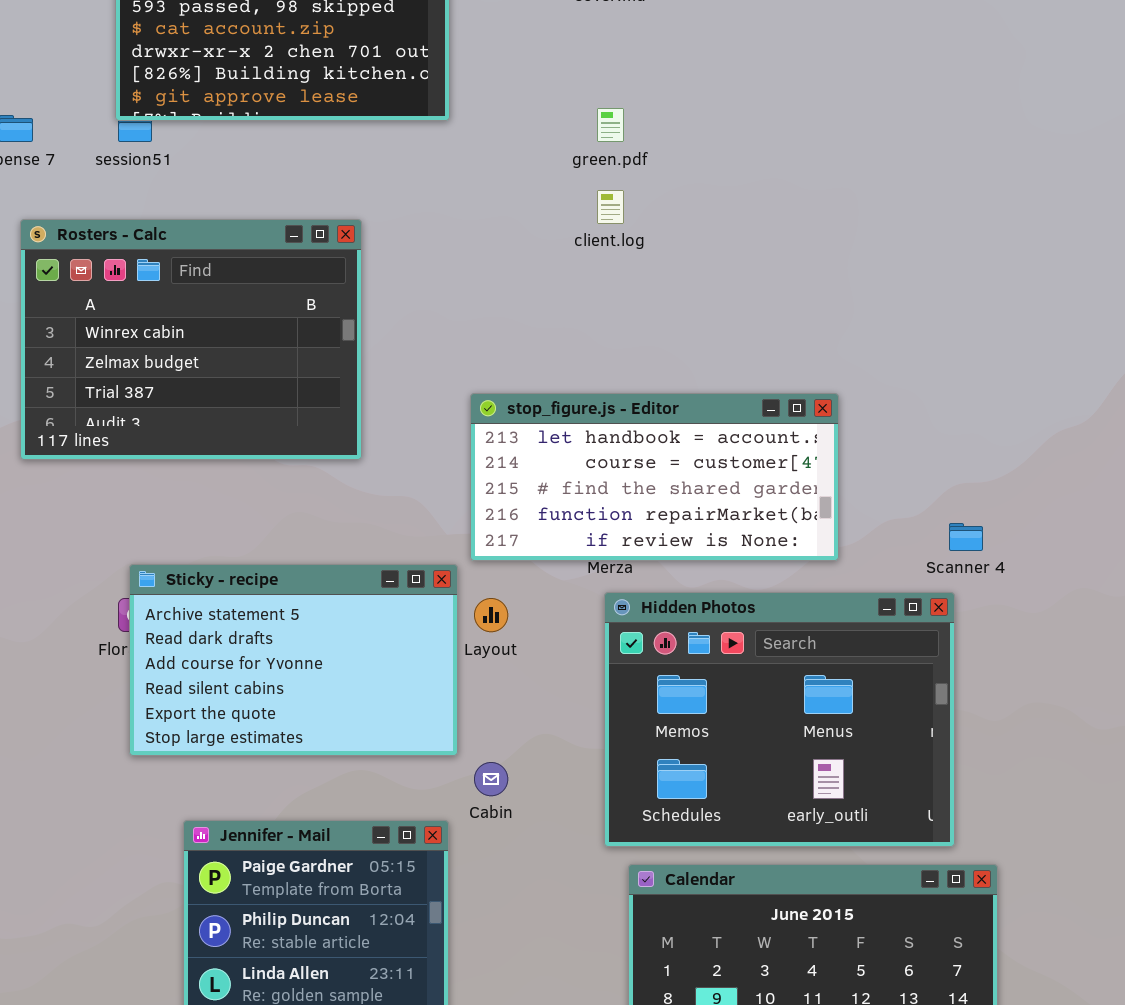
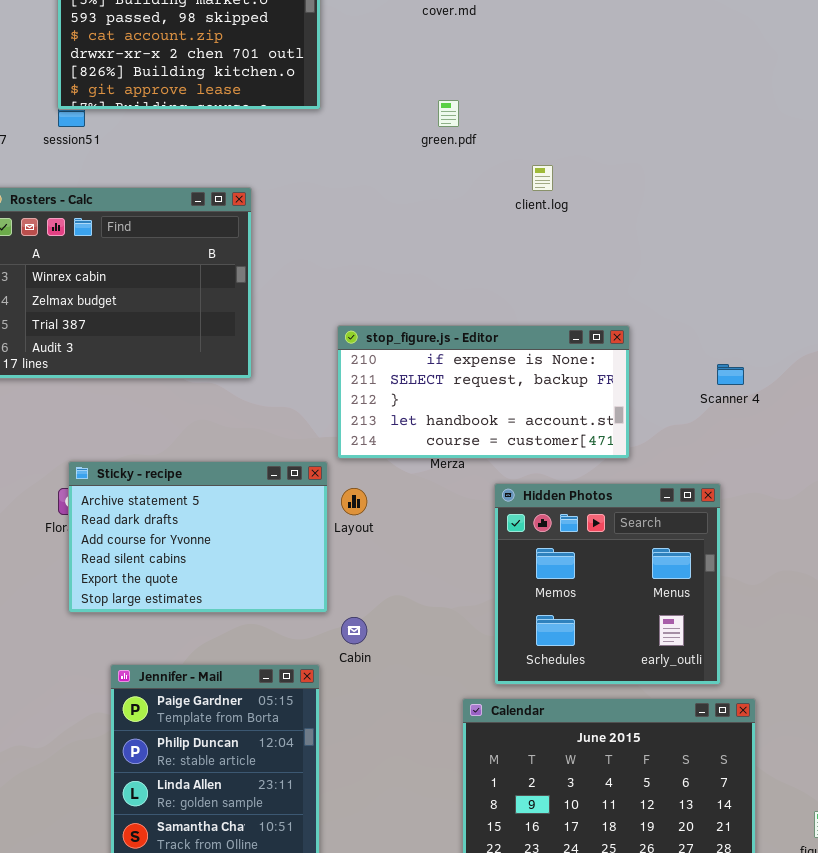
client.log: [597,190,624,224] -> [532,165,553,191], moved
stop_figure.js - Editor: [470,393,839,561] -> [337,325,630,459], scrolled up 3 rows
Scanner 4: [949,523,983,551] -> [717,364,744,385], moved
Hidden Photos: [604,592,955,847] -> [494,483,721,685], resized

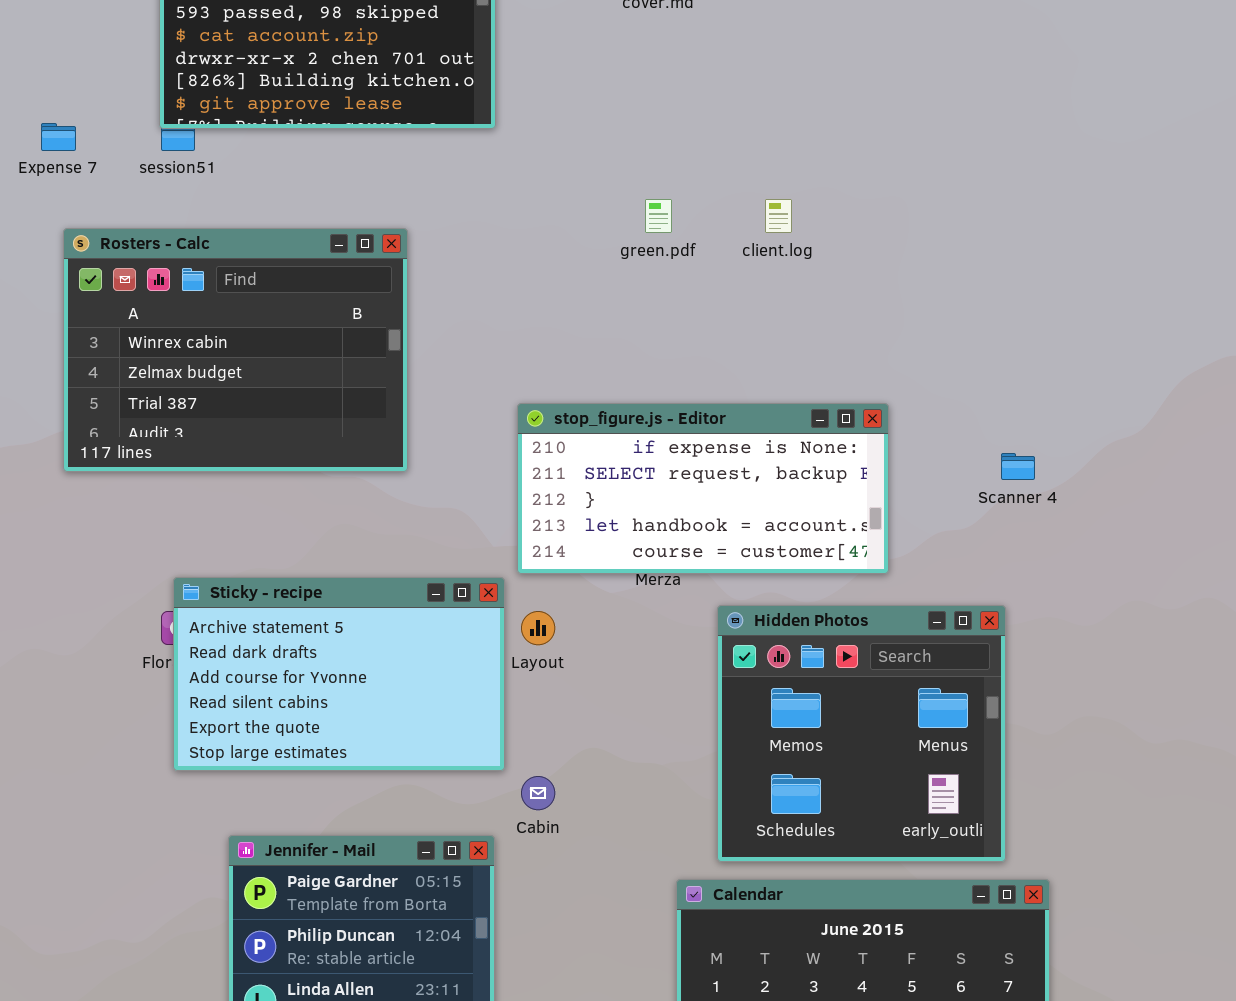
green.pdf: [438,100,459,127] -> [645,199,672,233], moved

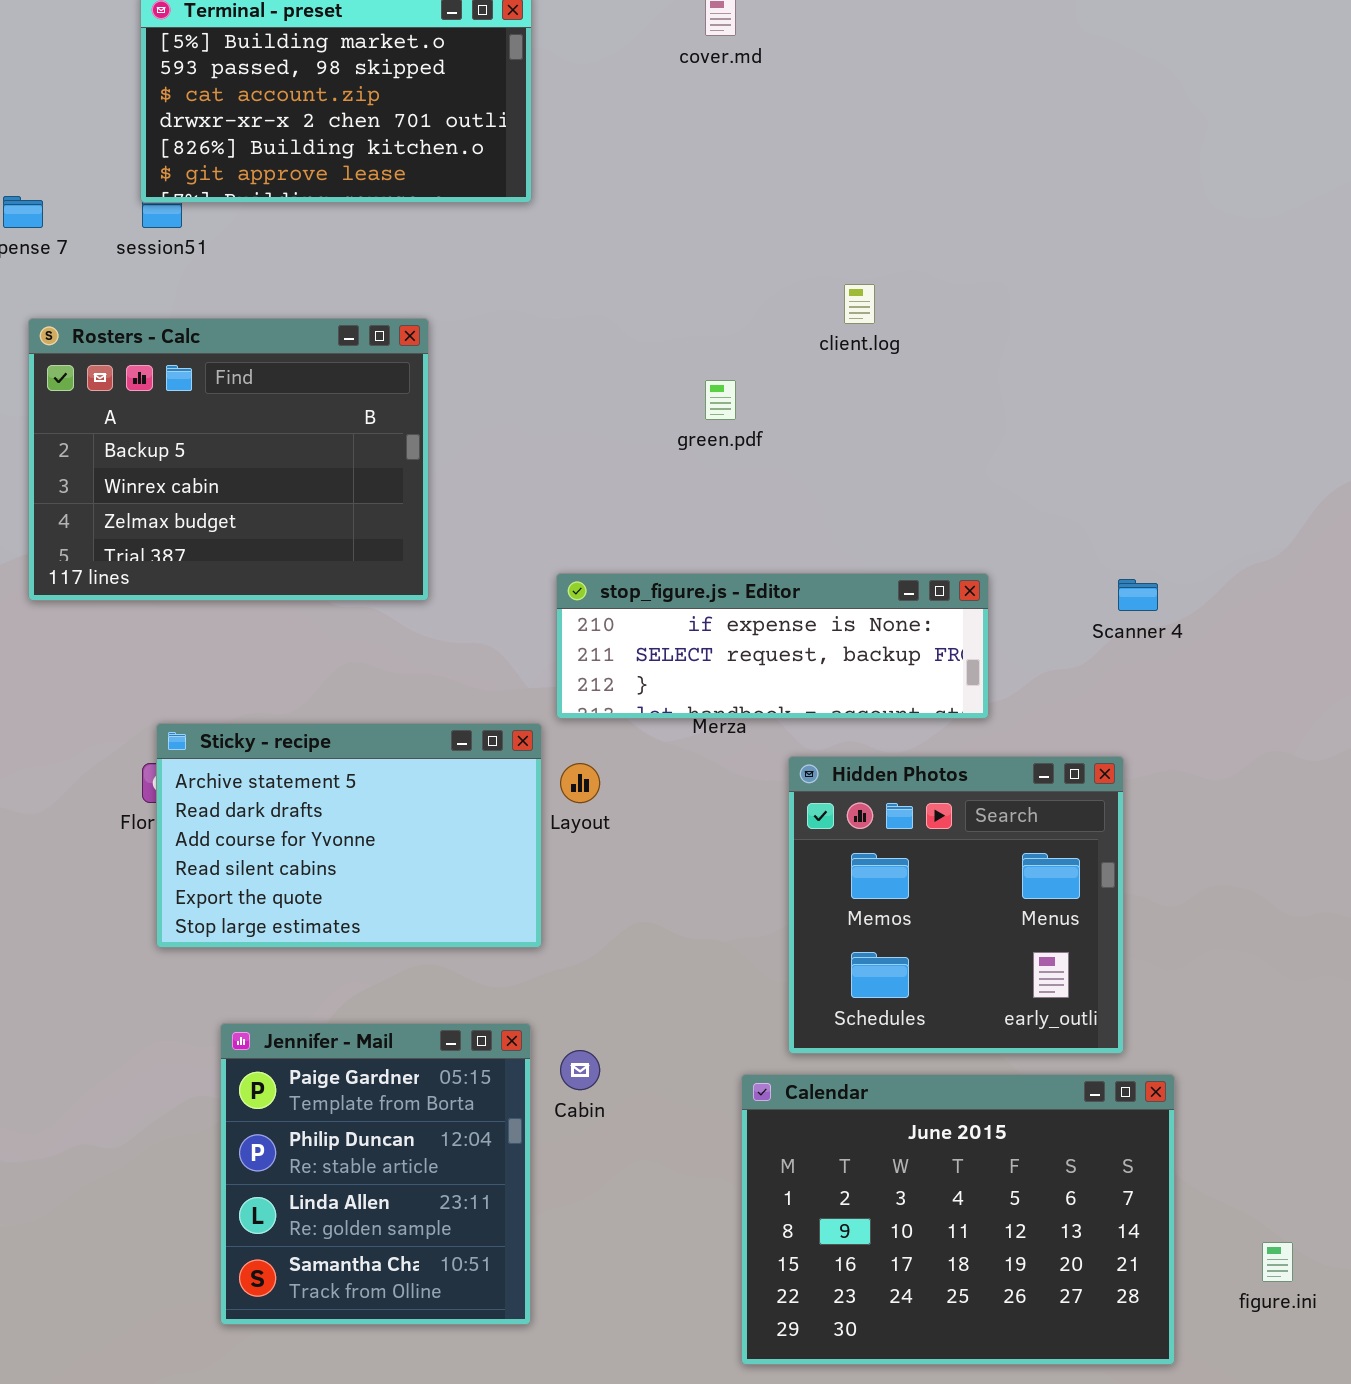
green.pdf: [645,199,672,233] -> [705,380,736,420], moved
Rosters - Calc: [63,228,408,472] -> [28,318,429,601], scrolled up 1 row
stop_figure.js - Editor: [517,403,889,574] -> [556,573,989,719], resized
Cabin: [521,776,555,810] -> [560,1050,600,1090], moved

